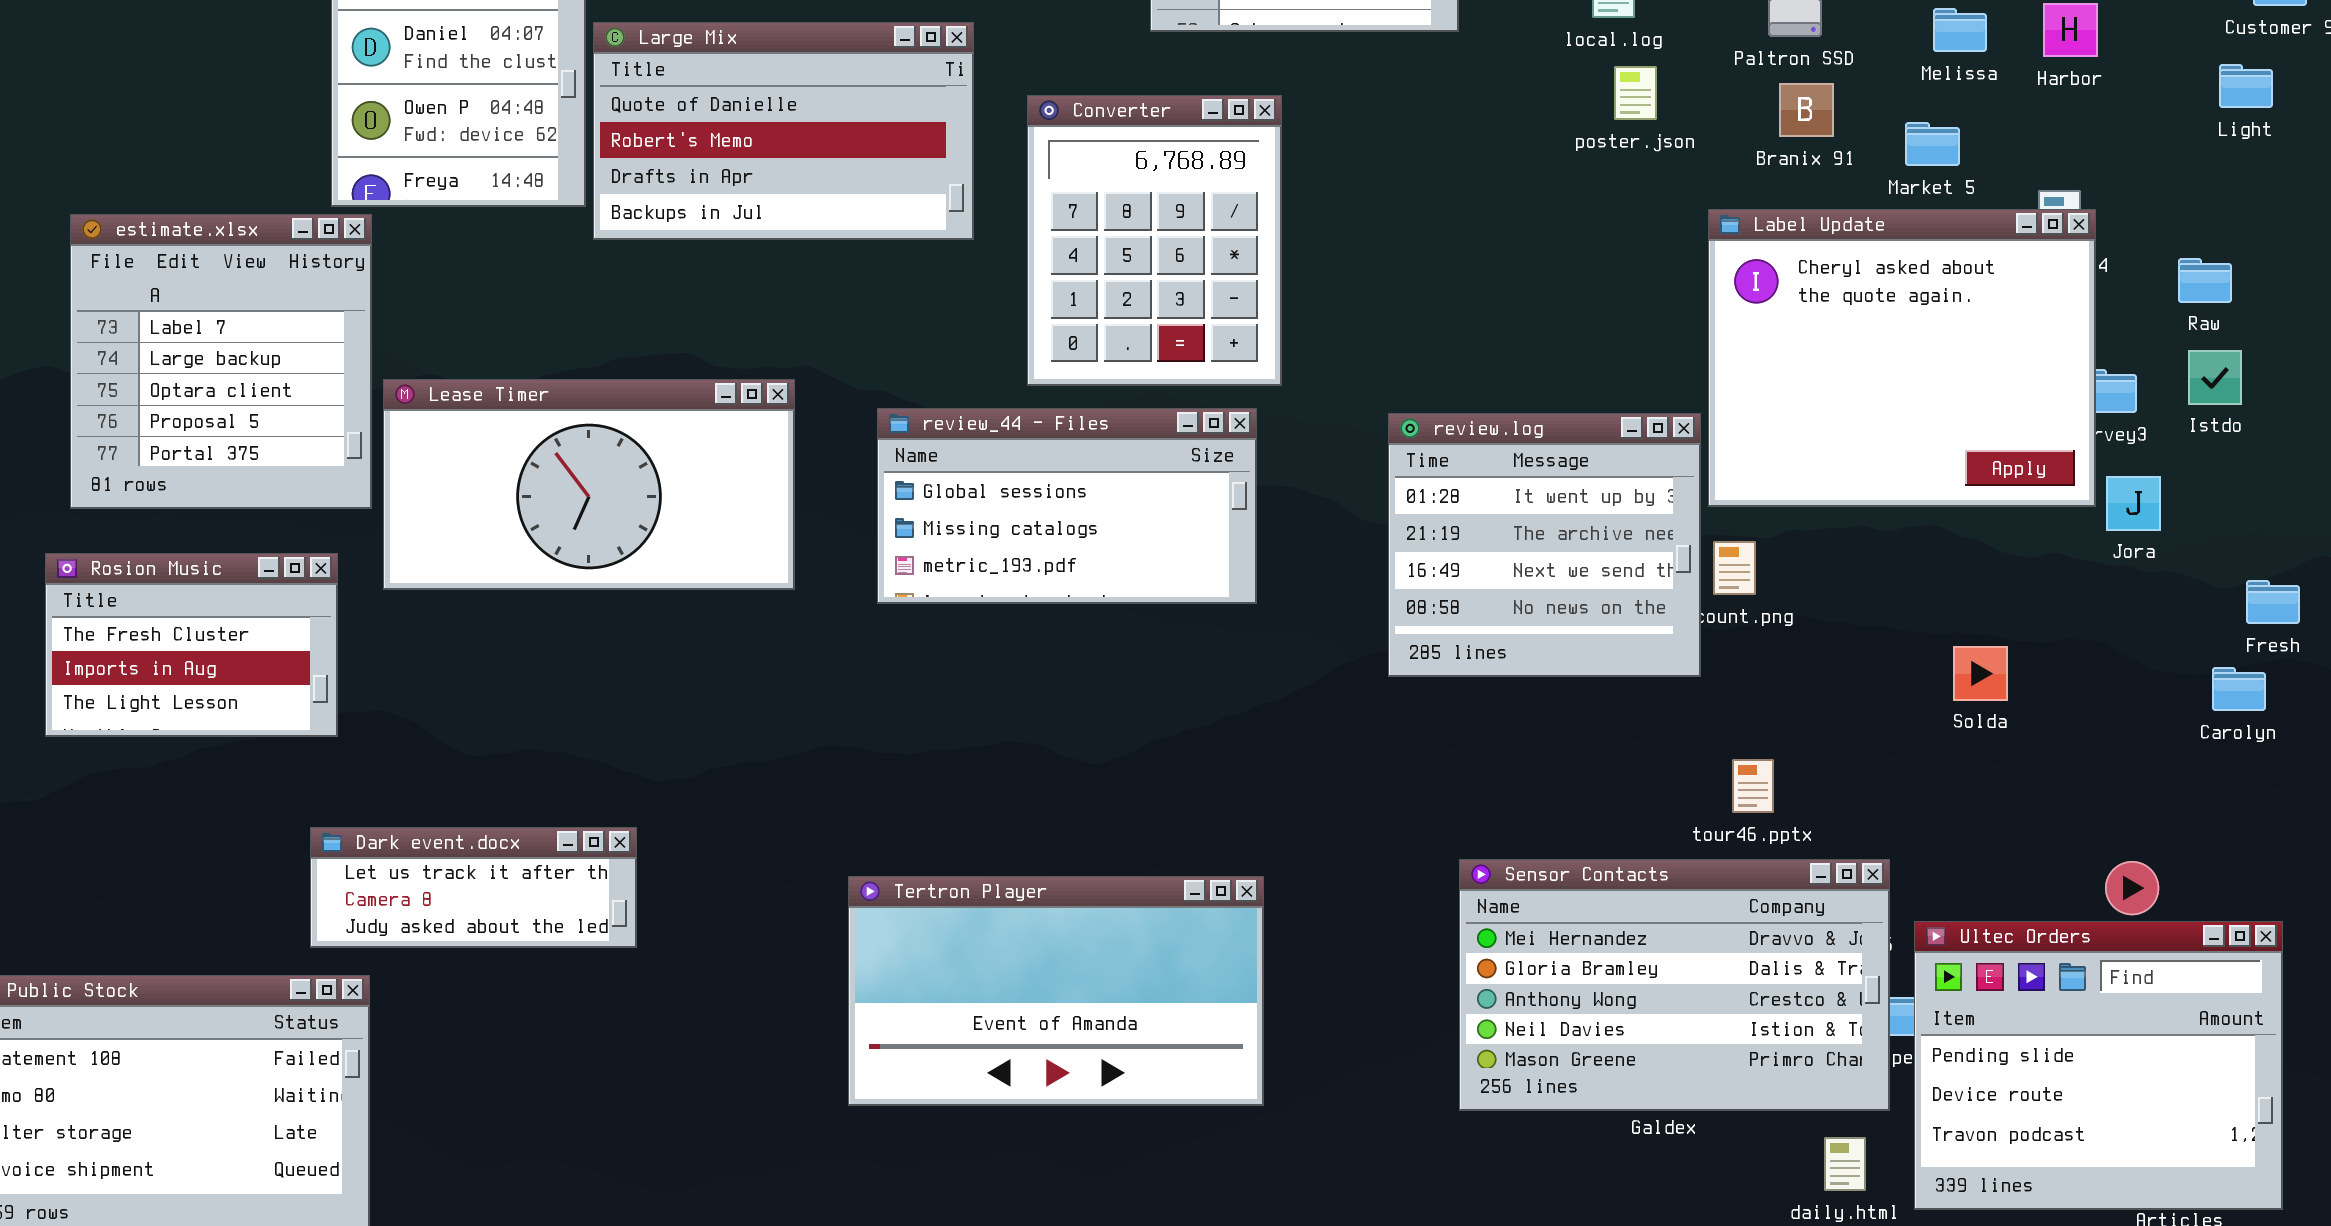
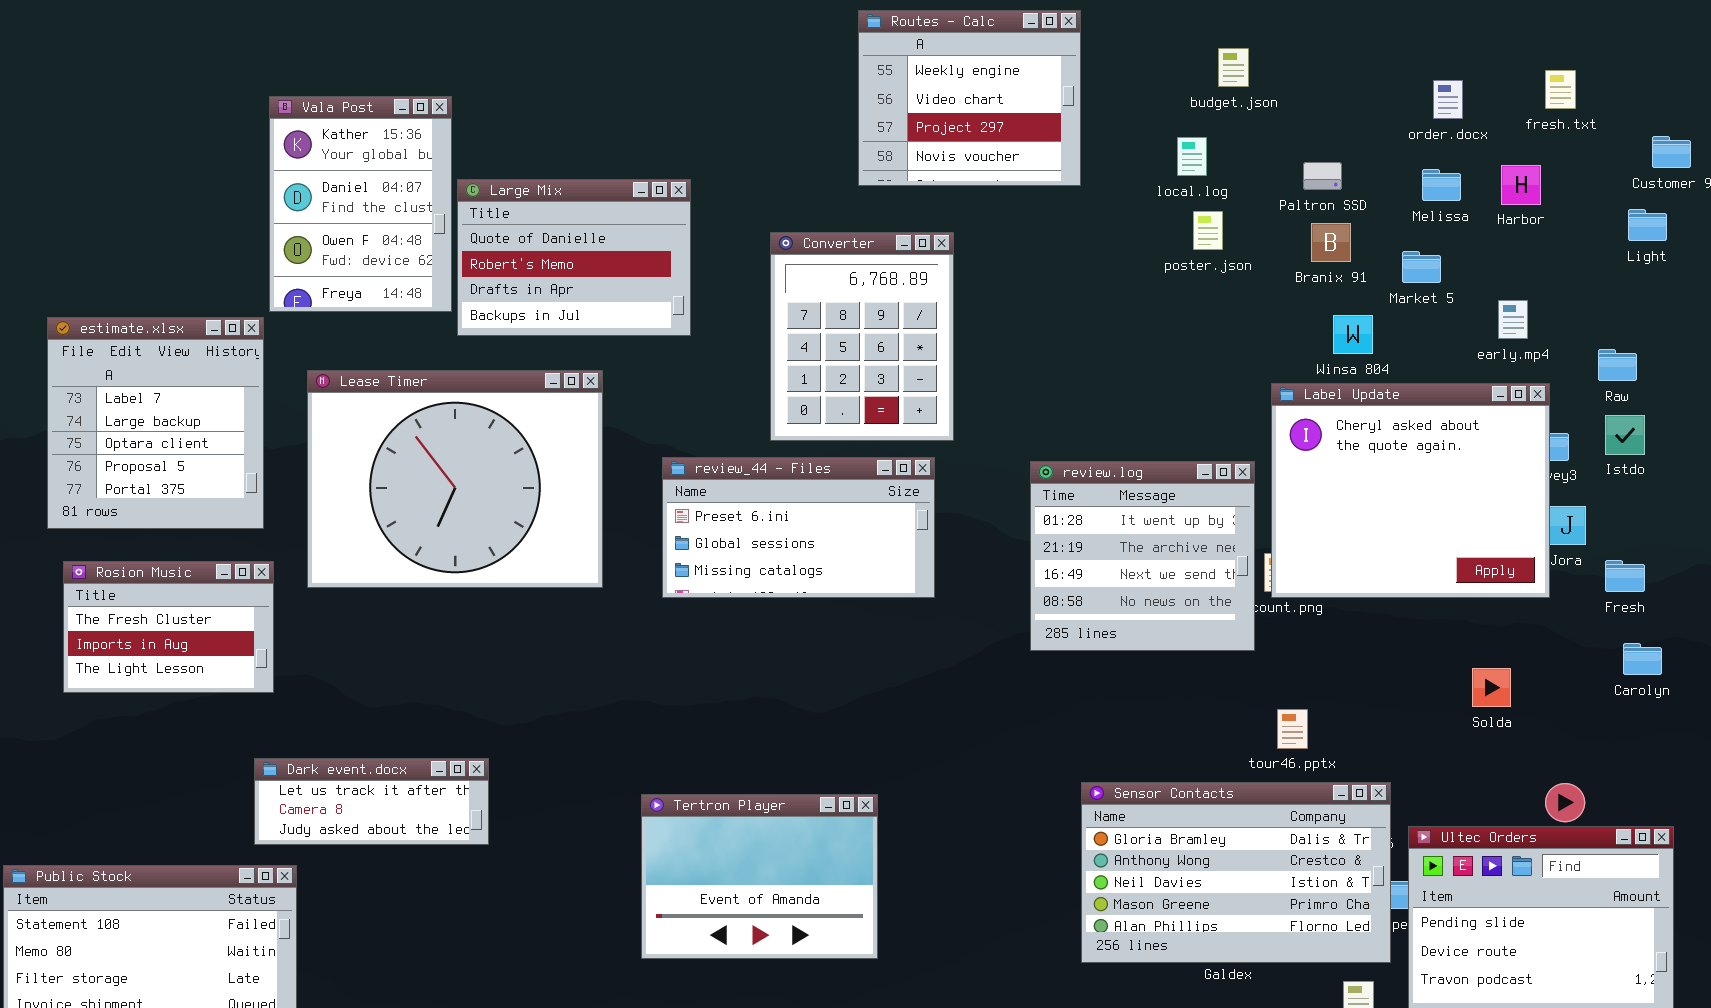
Large Mix: [593,22,974,240] -> [457,179,691,336], resized
Label Update: [1708,209,2096,507] -> [1271,383,1550,598], moved
estimate.xlsx: [70,214,372,509] -> [47,317,264,529], moved
Lease Timer: [383,379,795,590] -> [307,370,603,588], resized
review_44 - Files: [877,408,1257,604] -> [662,457,935,598], scrolled up 1 row
Fresh: [2246,580,2300,624] -> [1605,560,1645,592], moved
Solda: [1953,646,2008,701] -> [1472,668,1511,707], moved
Sensor Contacts: [1459,859,1890,1111] -> [1081,782,1391,963], scrolled down 1 row
Tertron Player: [848,876,1264,1106] -> [641,794,878,959], resized

